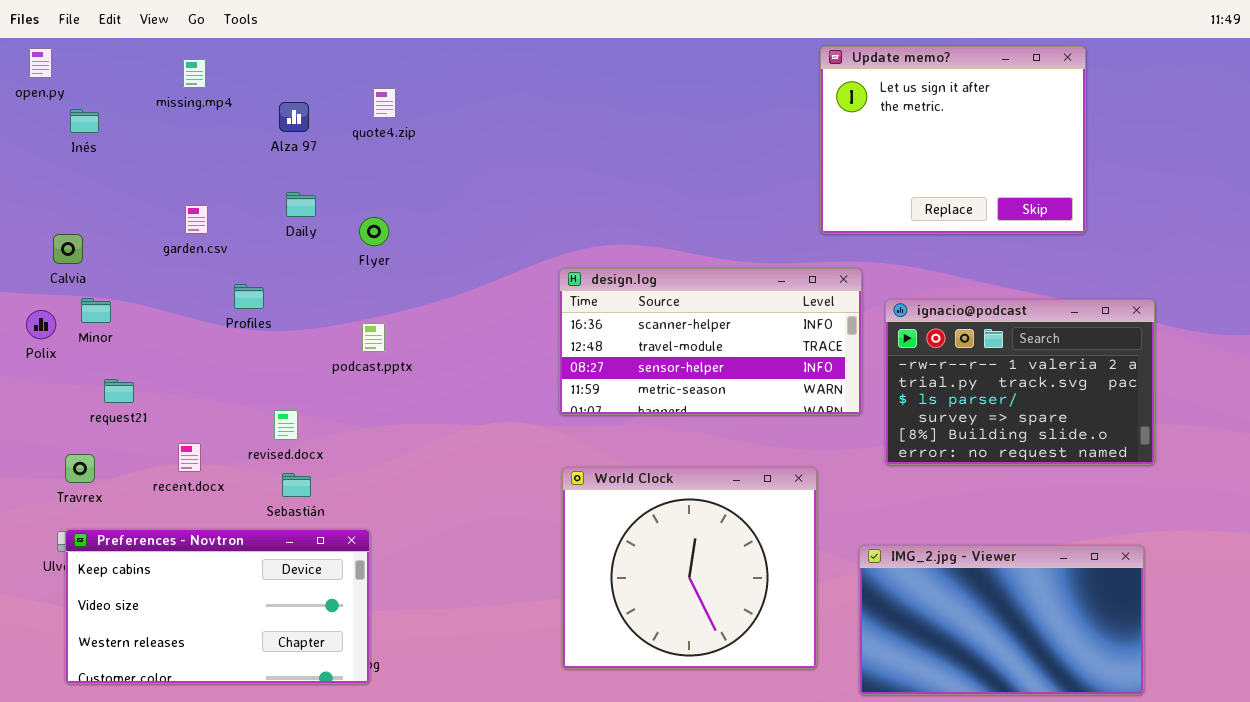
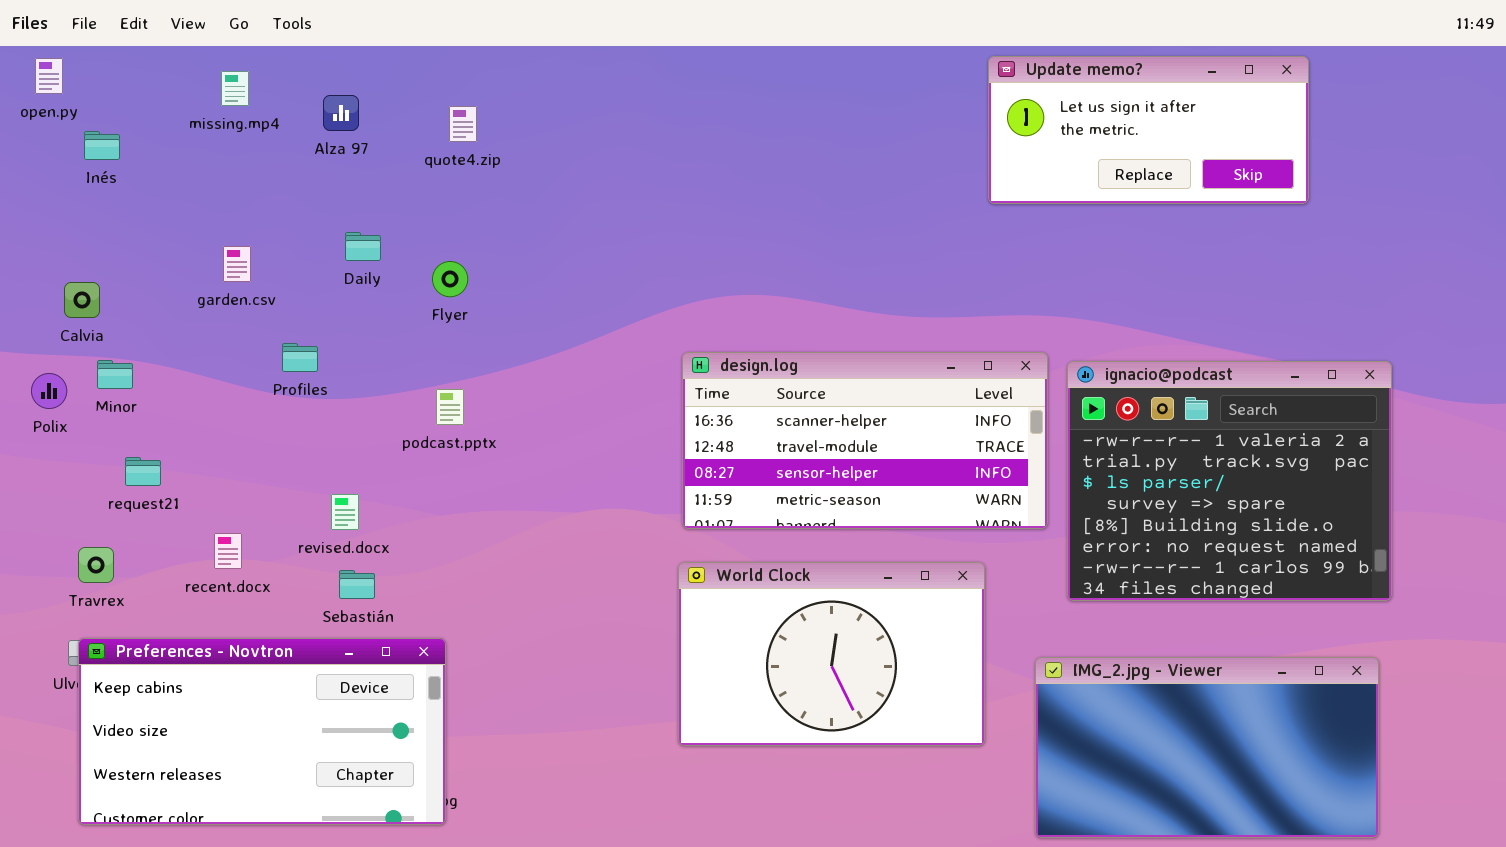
Update memo?: [820,46,1086,234] -> [988,56,1309,204], resized
Alza 97: [279,102,309,132] -> [323,95,359,131], moved
design.log: [559,268,862,415] -> [682,352,1048,529], moved
ignacio@podcast: [885,299,1155,465] -> [1067,361,1392,601], resized
World Clock: [562,467,817,669] -> [678,562,985,746], resized

